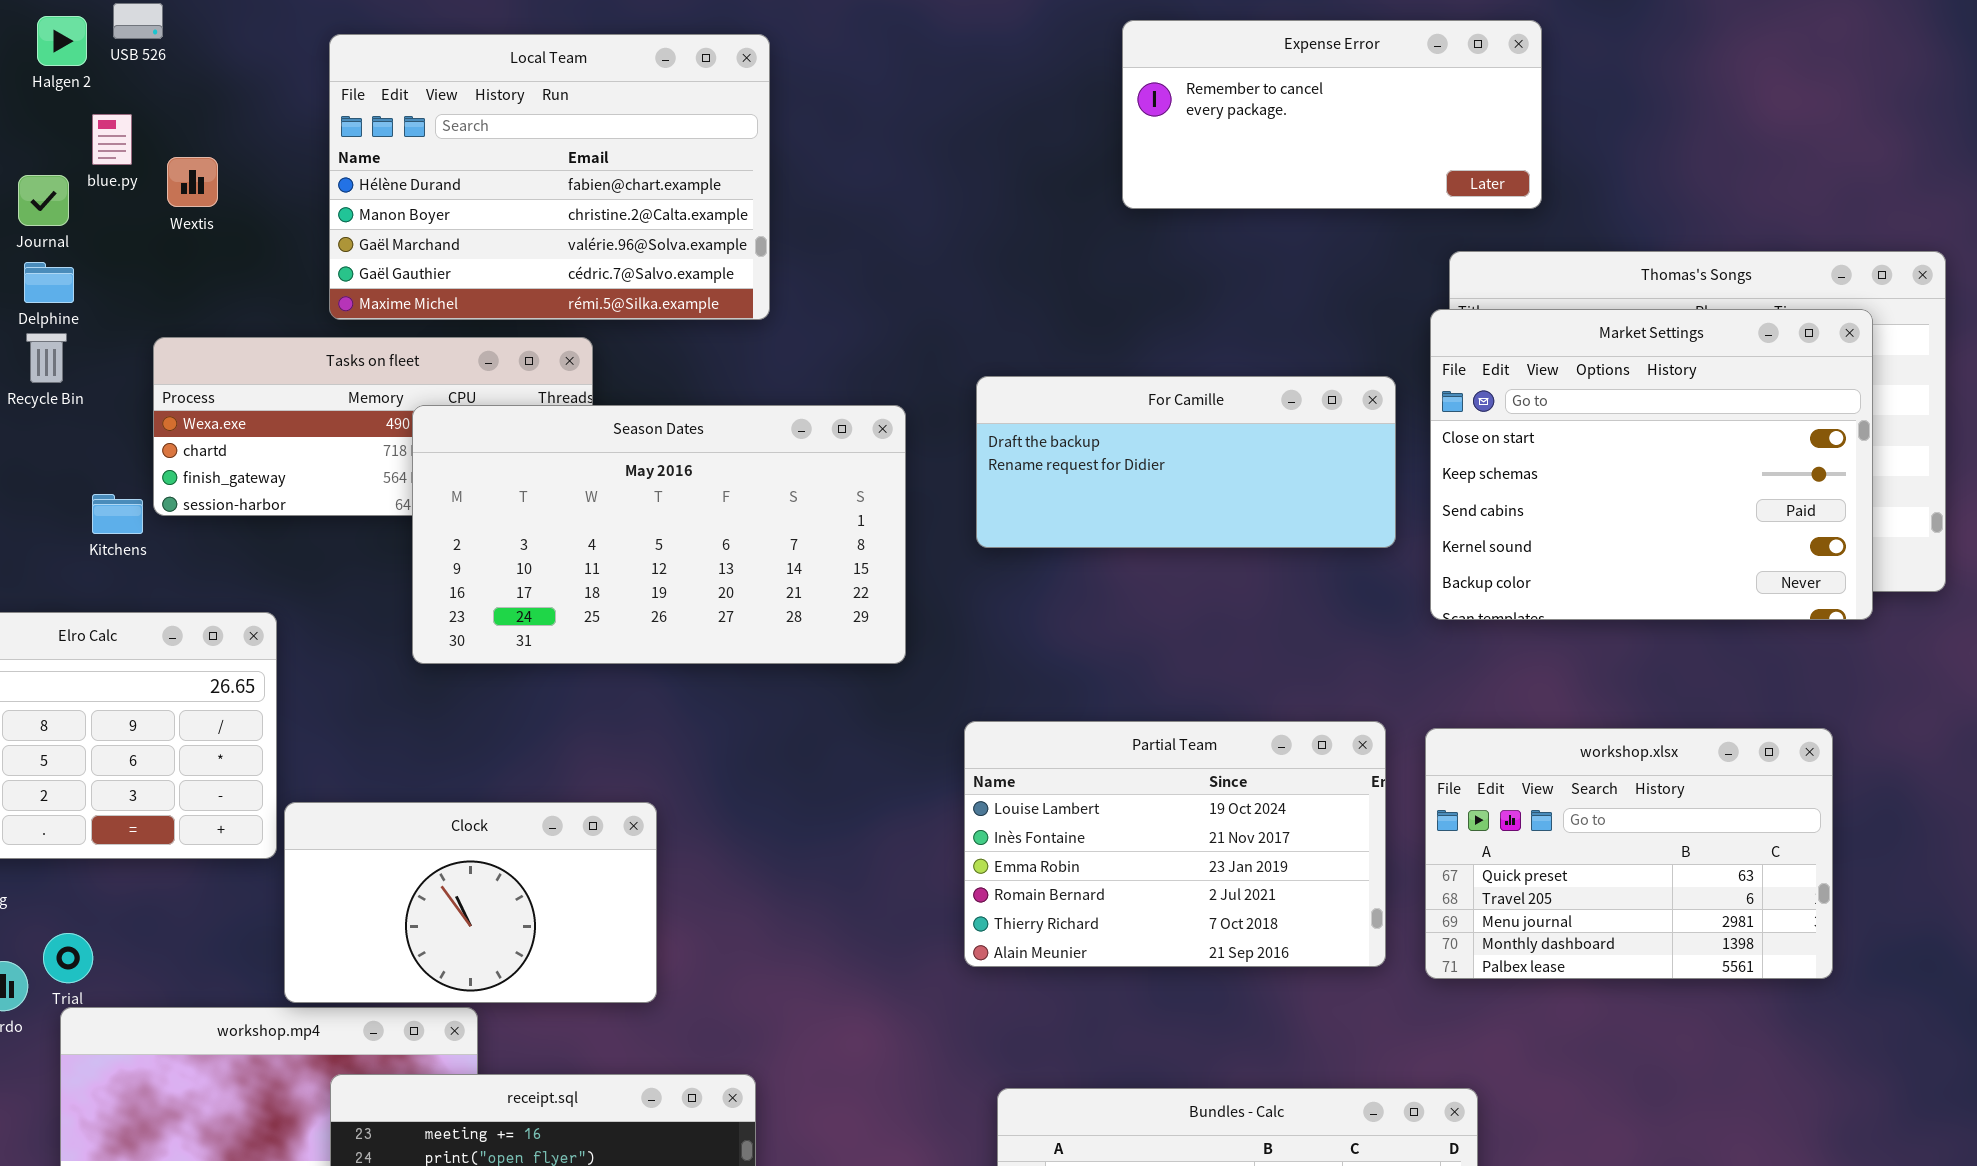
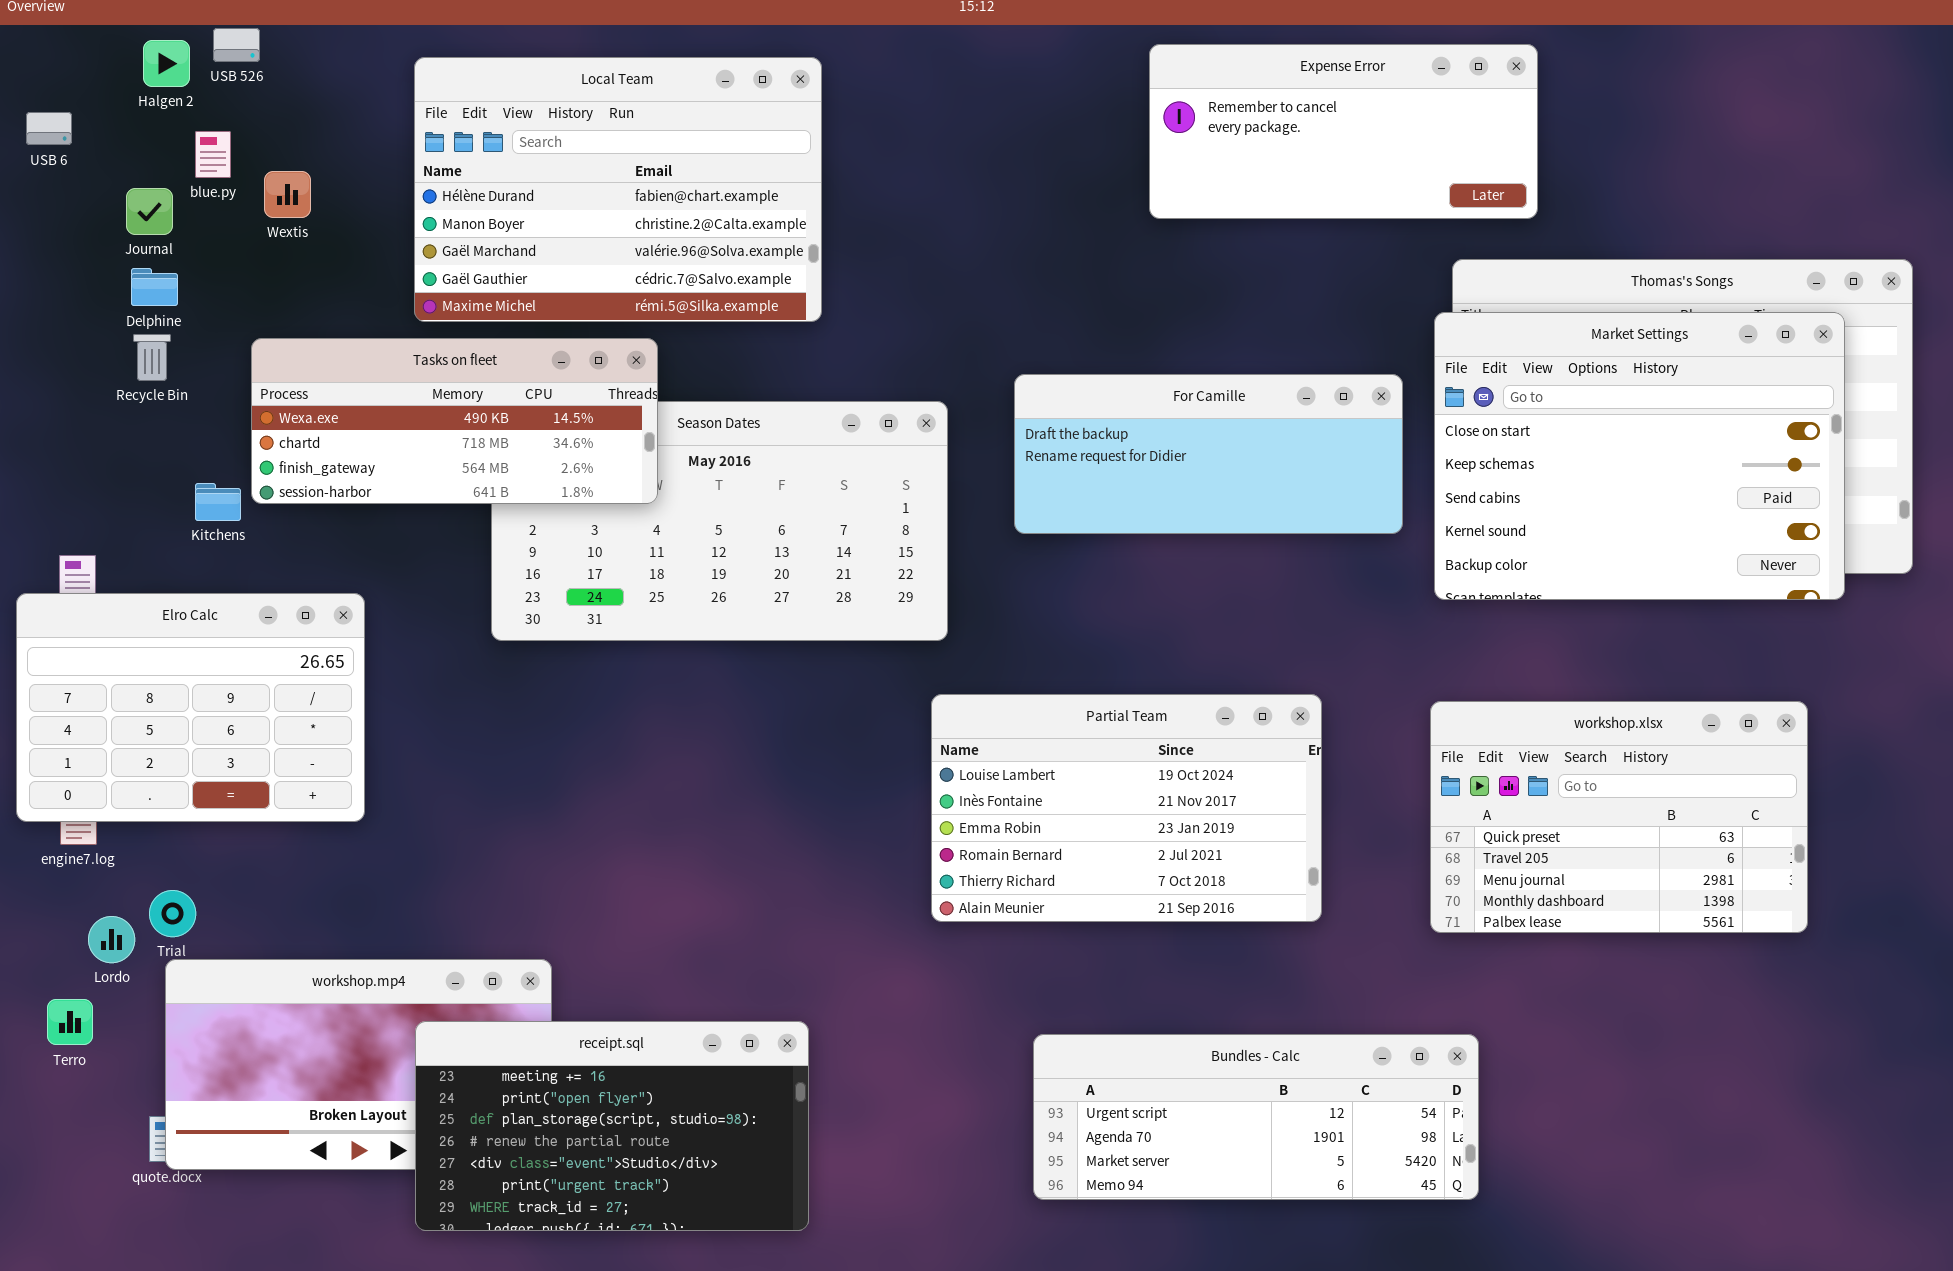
Tasks on fleet: [153,337,593,516] -> [251,338,658,504], raised
Partial Team: [964,721,1386,967] -> [931,694,1322,922], moved
Clock: [284,802,657,1003] -> none, closed

